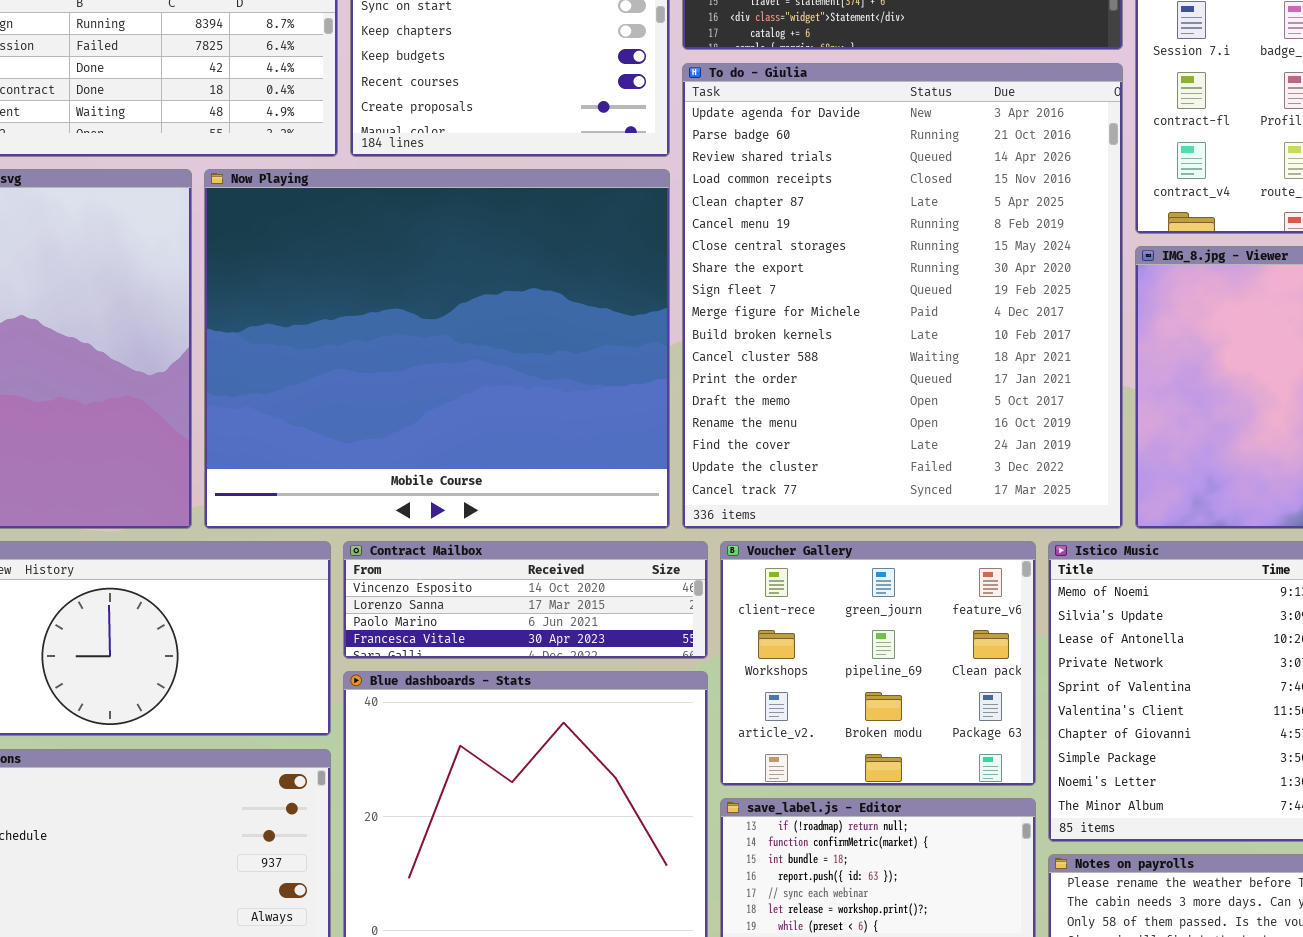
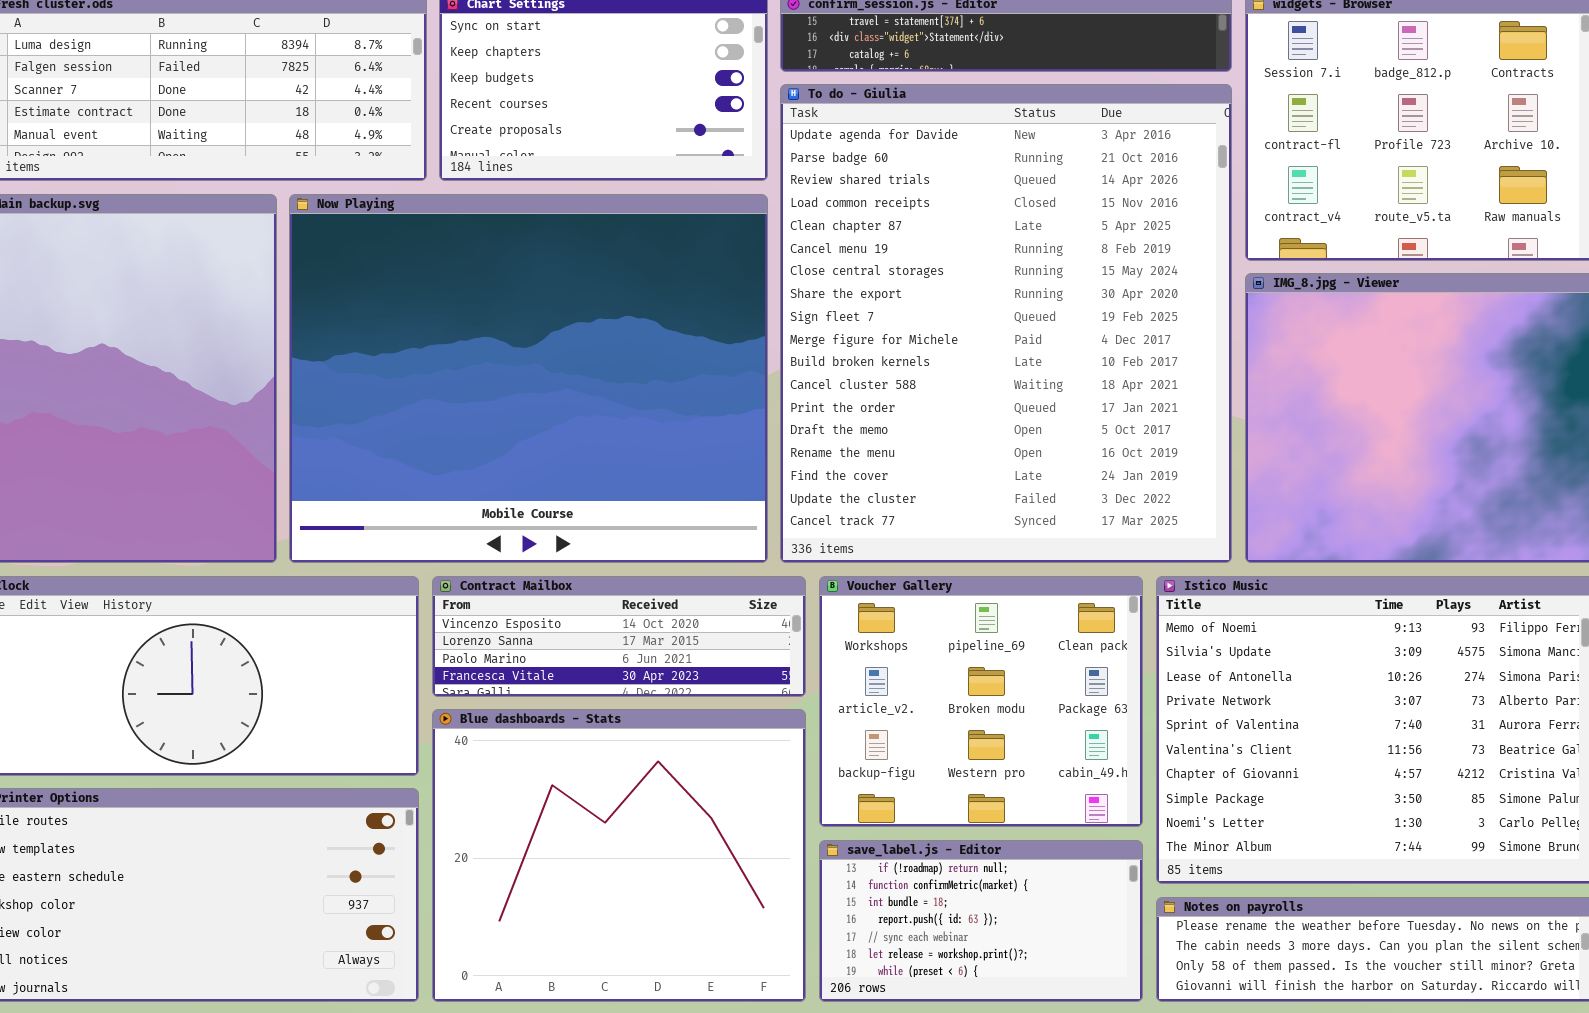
Voucher Gallery: [720,541,1036,786] -> [819,576,1143,827], scrolled down 1 row

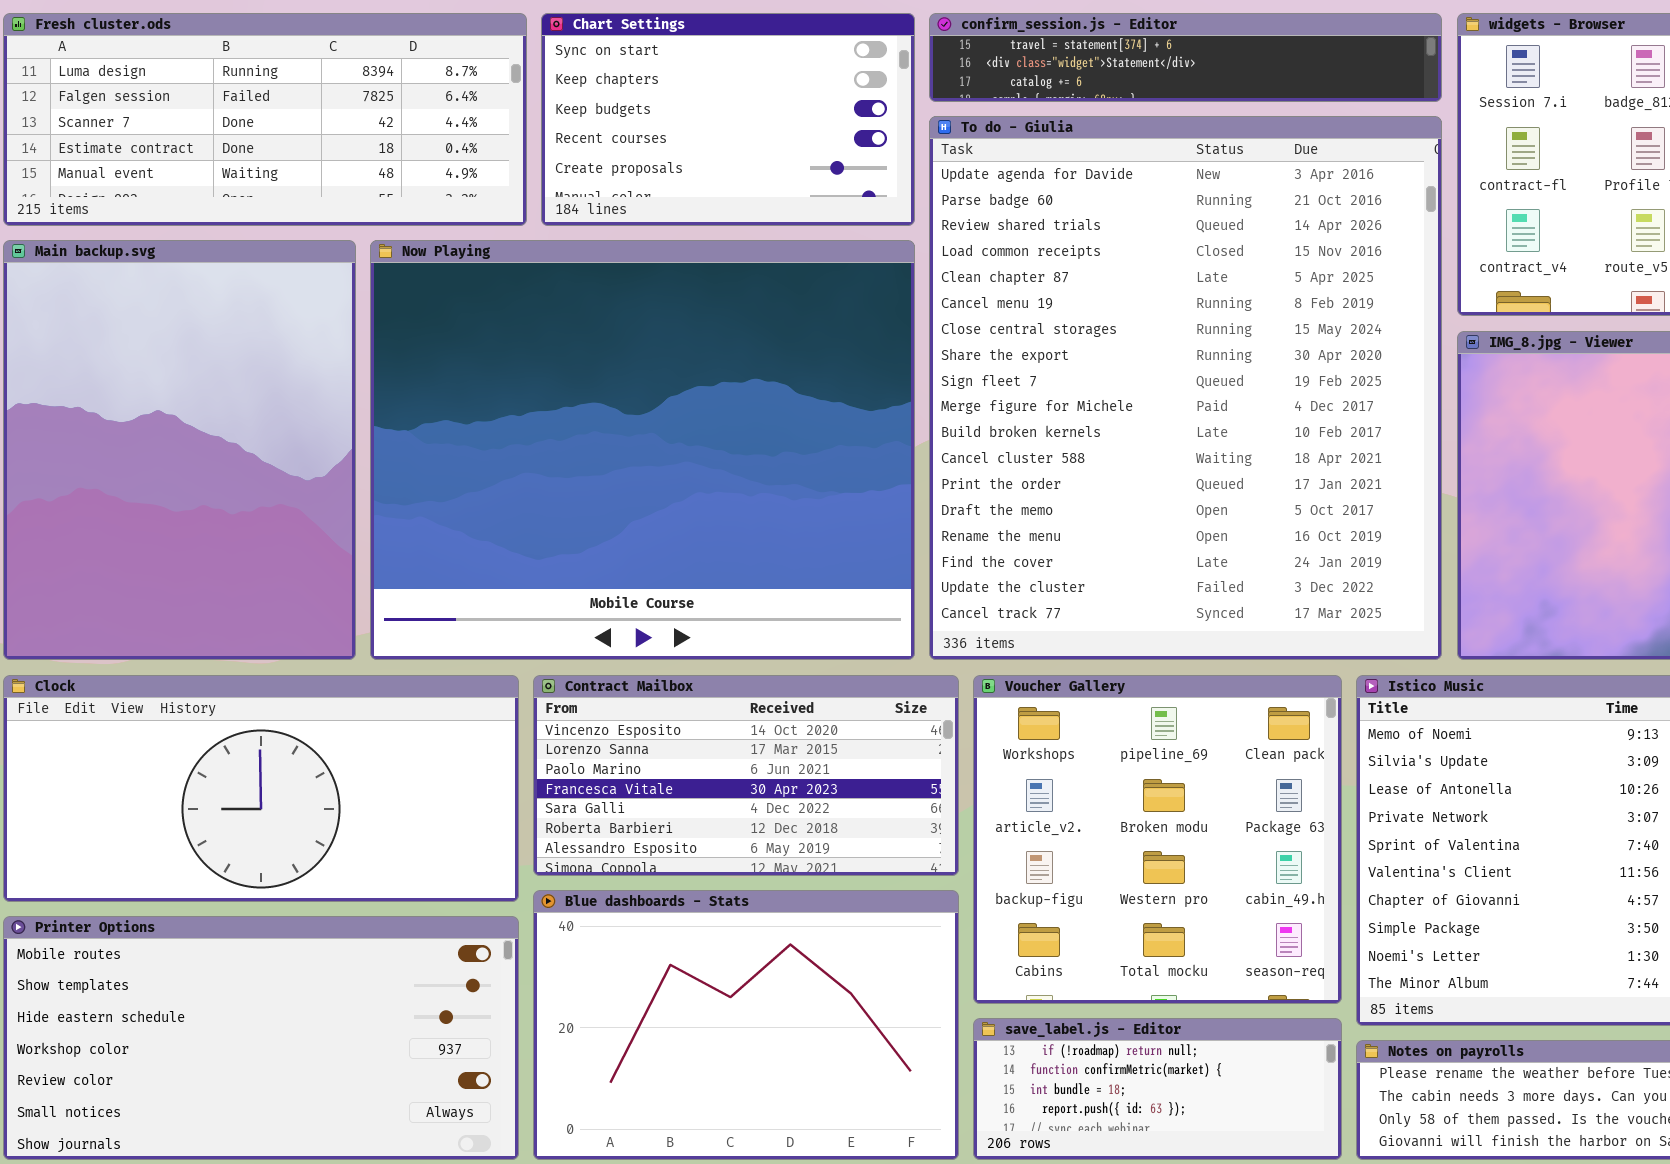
Contract Mailbox: [432,576,806,697] -> [533,675,959,876], resized
Voucher Gallery: [819,576,1143,827] -> [973,675,1342,1004], resized
Blue dashboards - Stats: [432,709,806,1002] -> [533,890,959,1160], resized
save_label.js - Editor: [819,840,1143,1002] -> [973,1018,1342,1160], resized

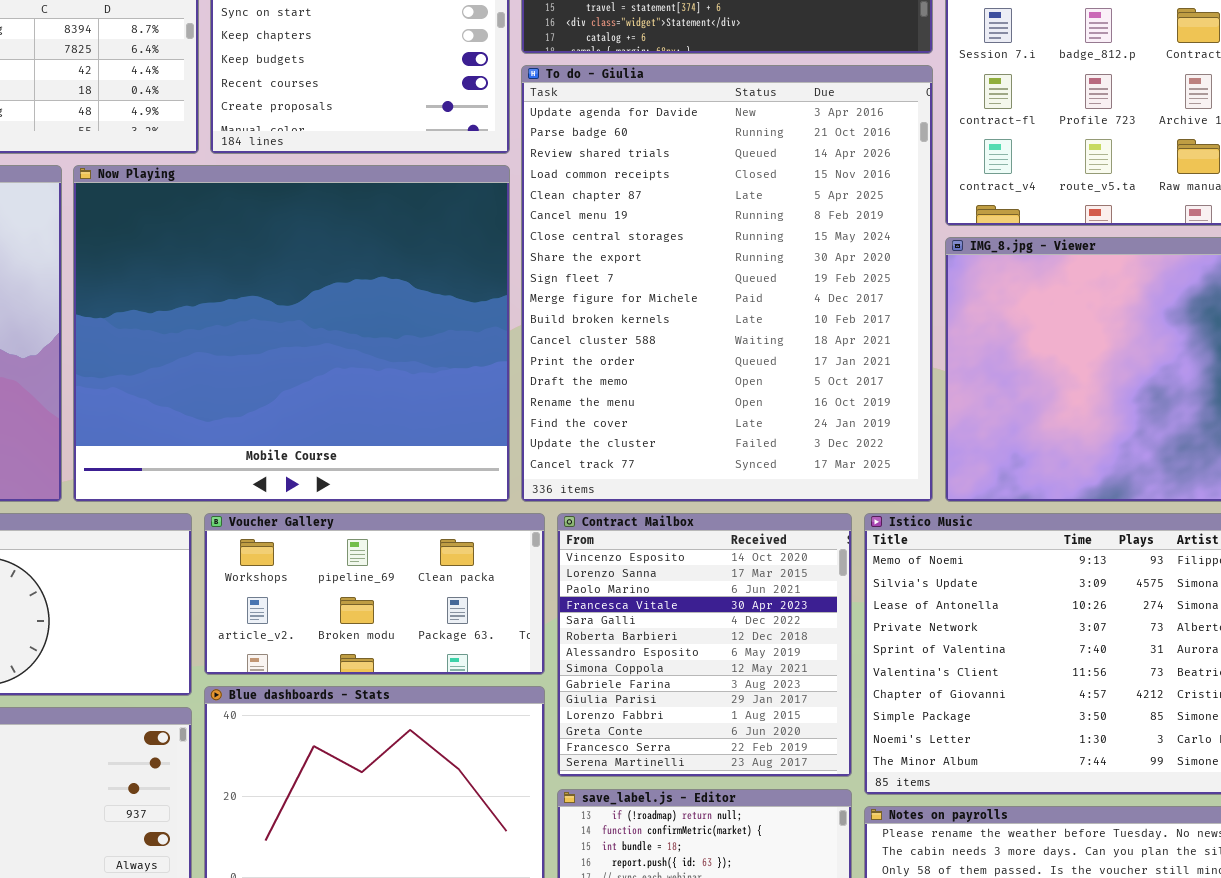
Contract Mailbox: [533,675,959,876] -> [557,513,852,777], moved, resized
Voucher Gallery: [973,675,1342,1004] -> [204,513,545,675], moved, resized

